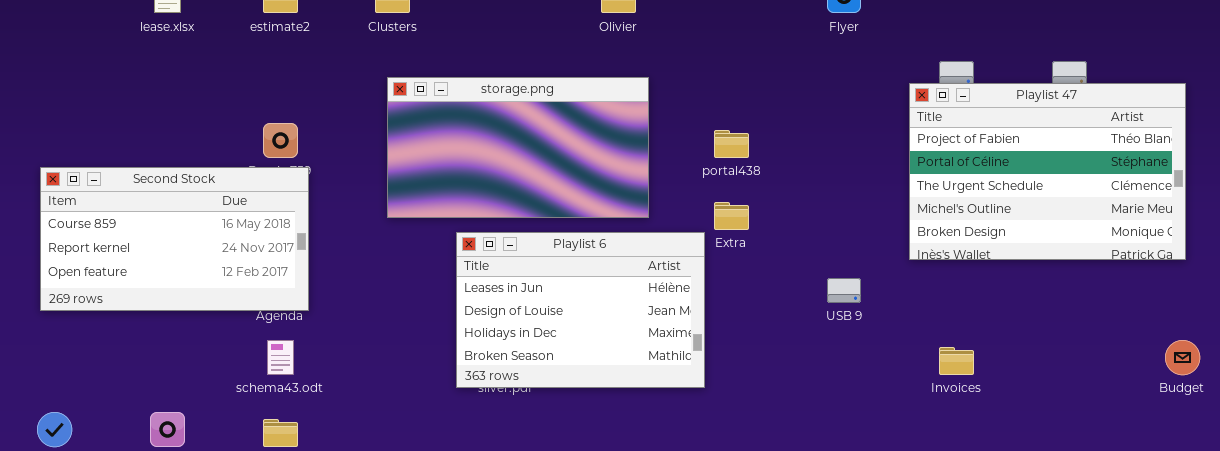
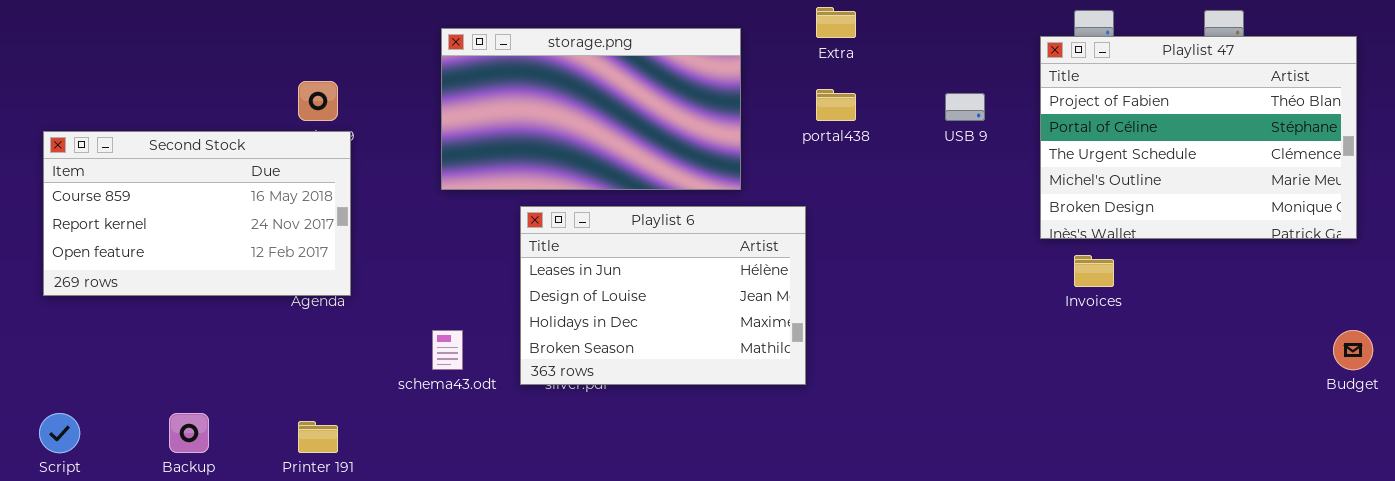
Extra: [714,202,749,230] -> [816,7,856,38], moved
USB 9: [827,278,861,303] -> [945,93,985,121], moved
schema43.odt: [267,340,294,375] -> [432,330,463,370], moved
Invoices: [939,347,974,375] -> [1074,255,1114,287], moved

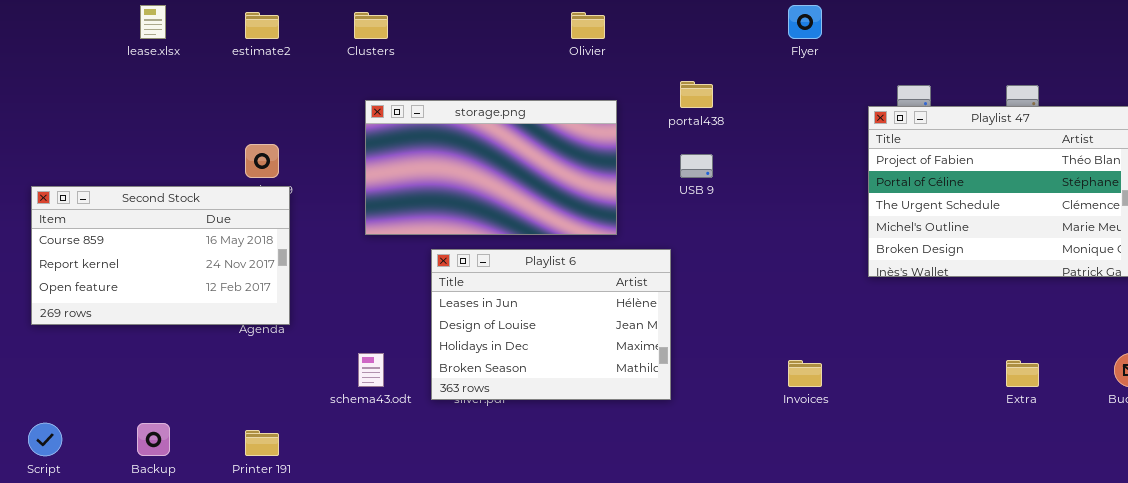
Extra: [816,7,856,38] -> [1006,360,1039,387], moved
portal438: [816,89,856,121] -> [680,81,713,108], moved
USB 9: [945,93,985,121] -> [680,154,713,178], moved
Invoices: [1074,255,1114,287] -> [788,360,822,387], moved

